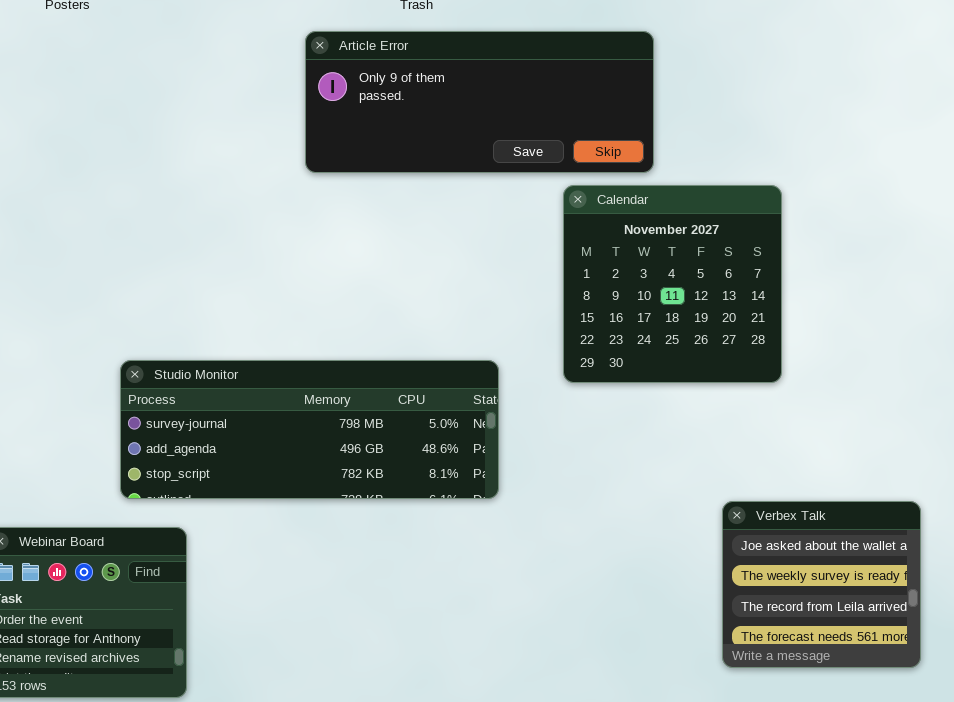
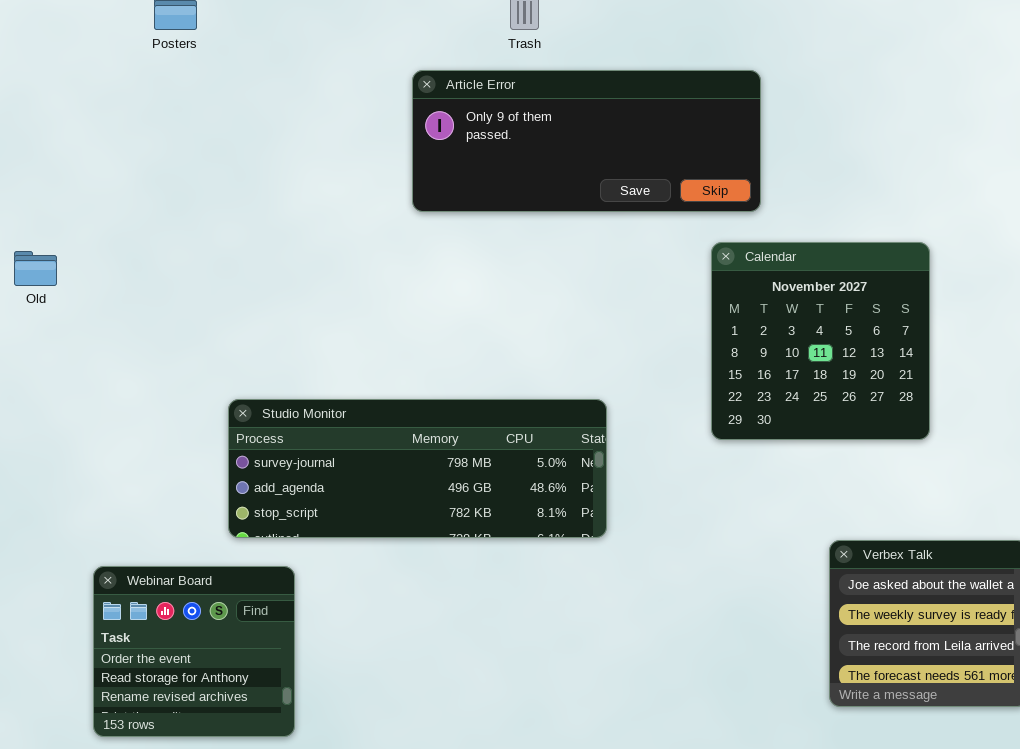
Calendar: [563,185,782,383] -> [711,242,930,440], moved

